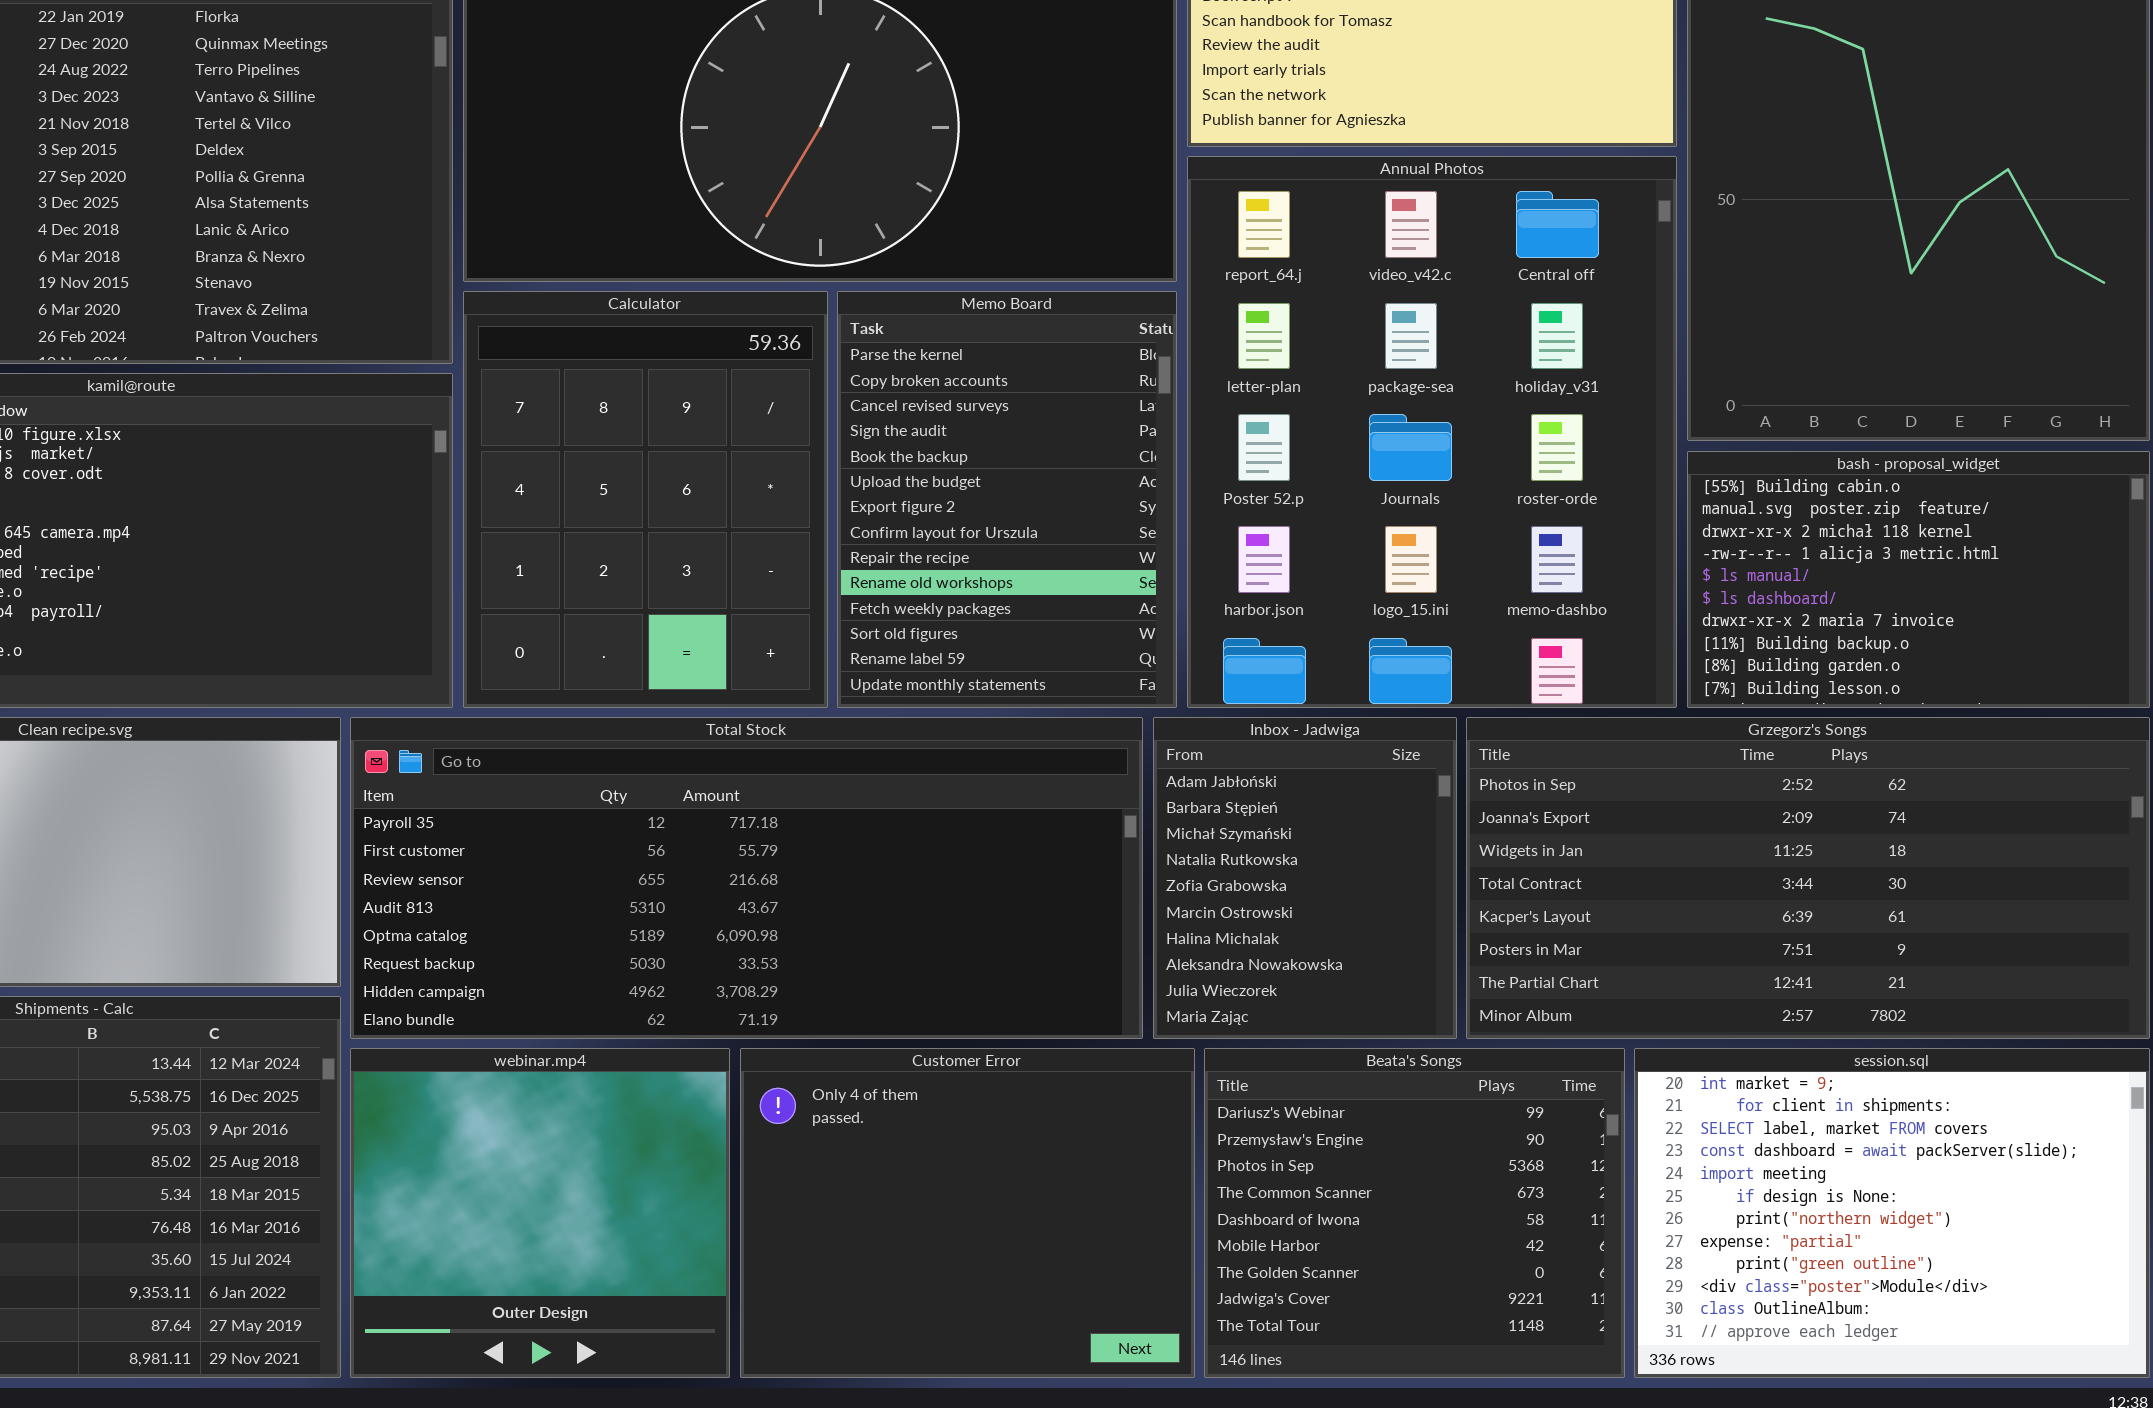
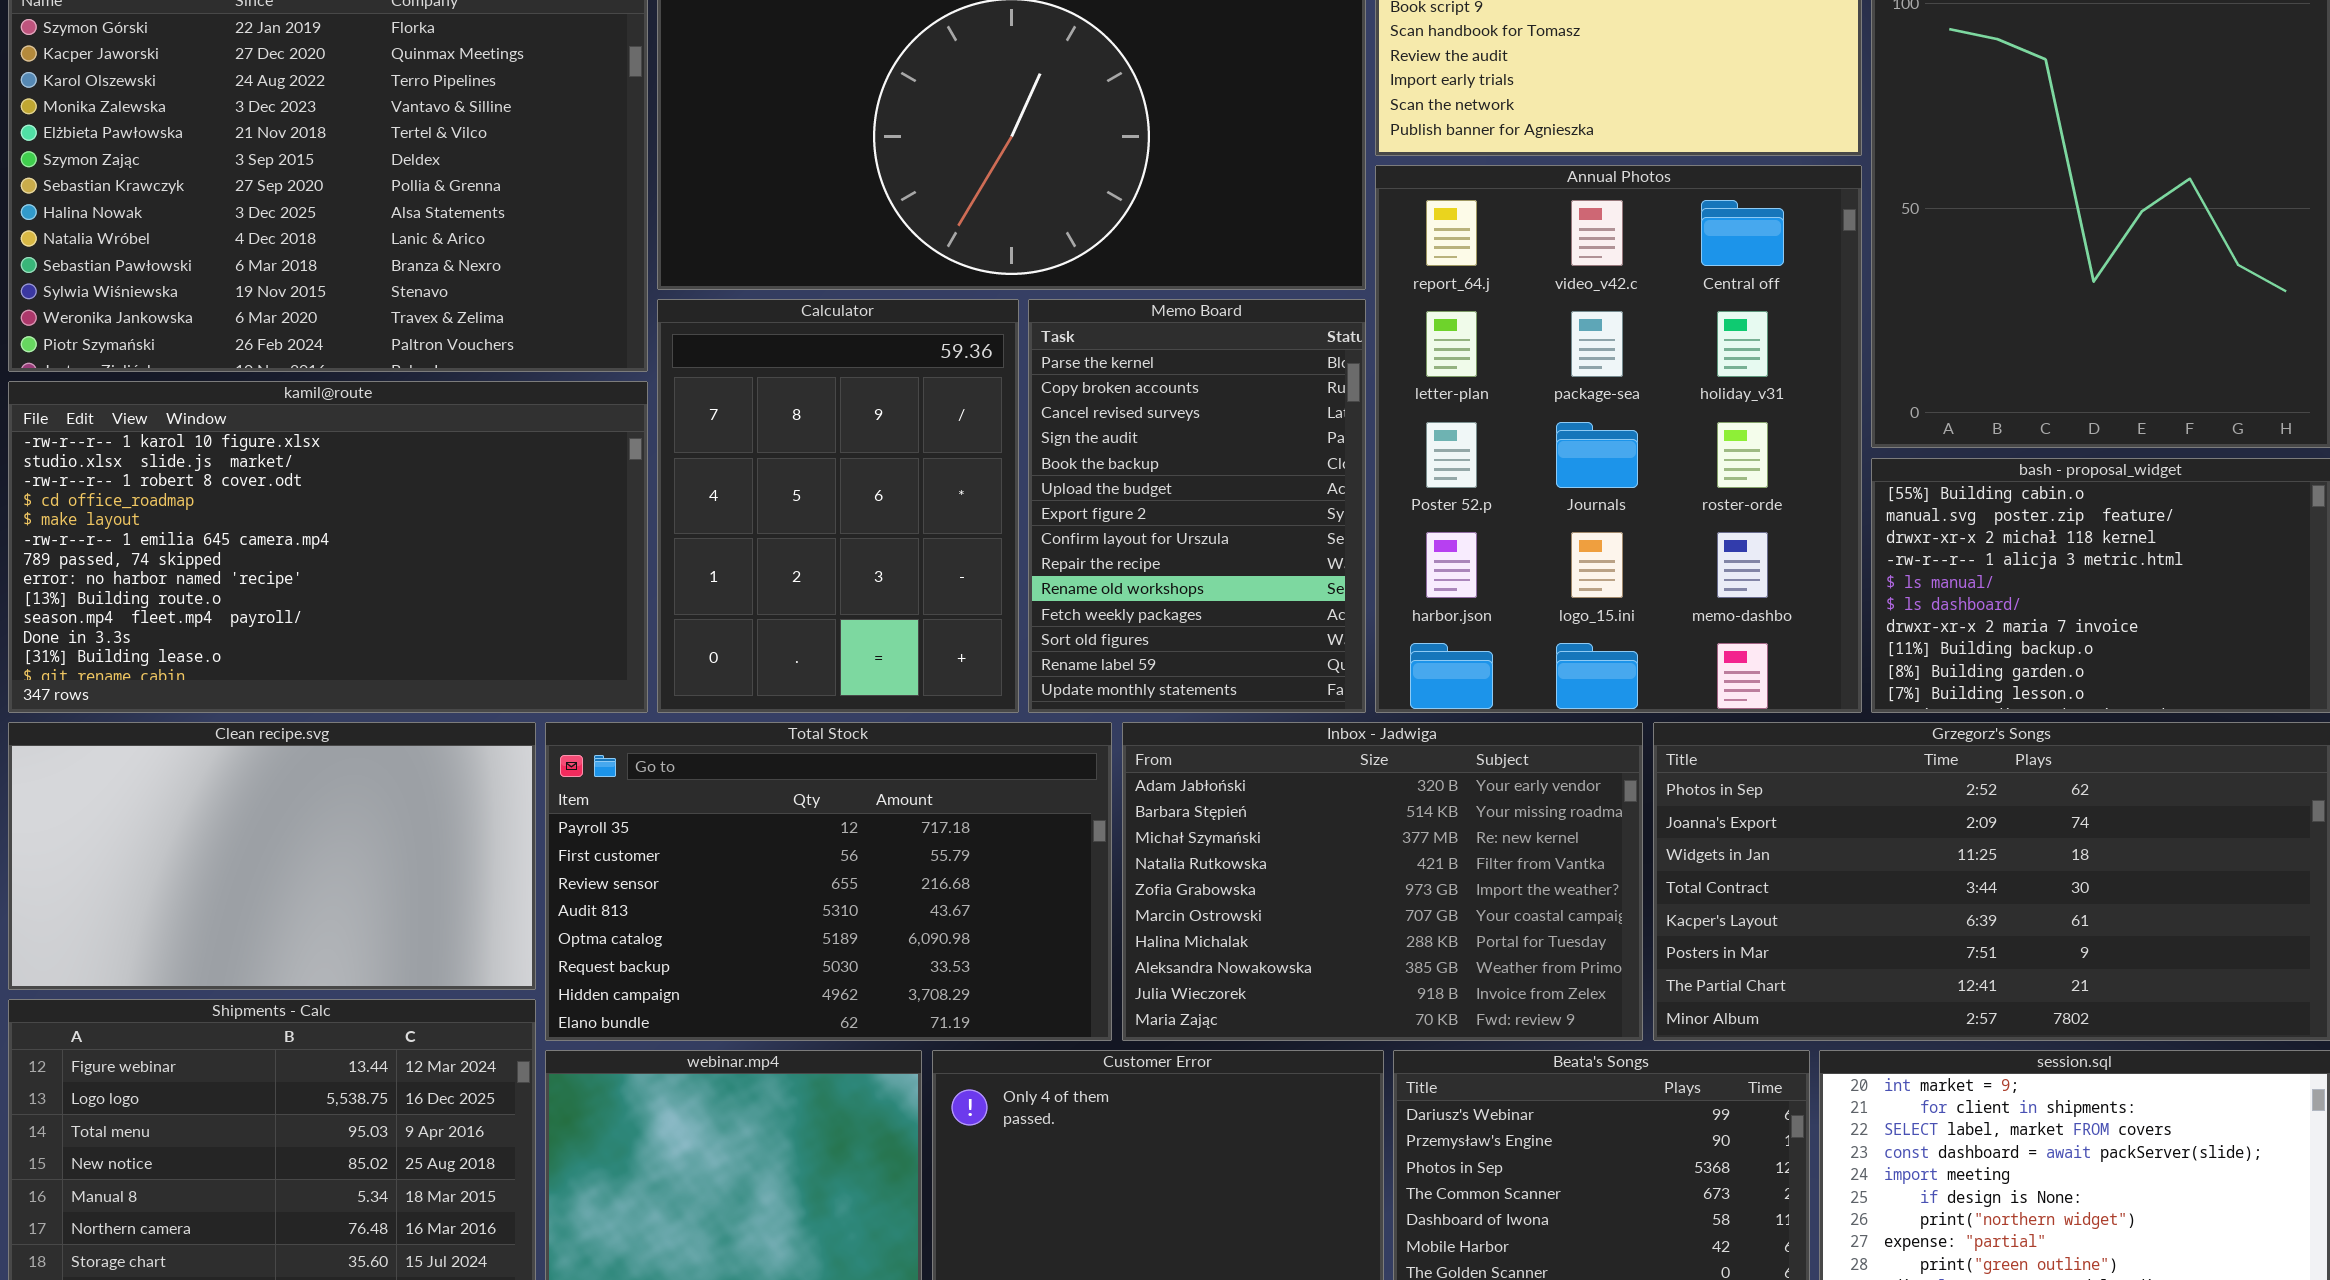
Total Stock: [350,717,1143,1039] -> [545,722,1112,1041], resized
Inbox - Jadwiga: [1153,717,1457,1039] -> [1122,722,1643,1041], resized

